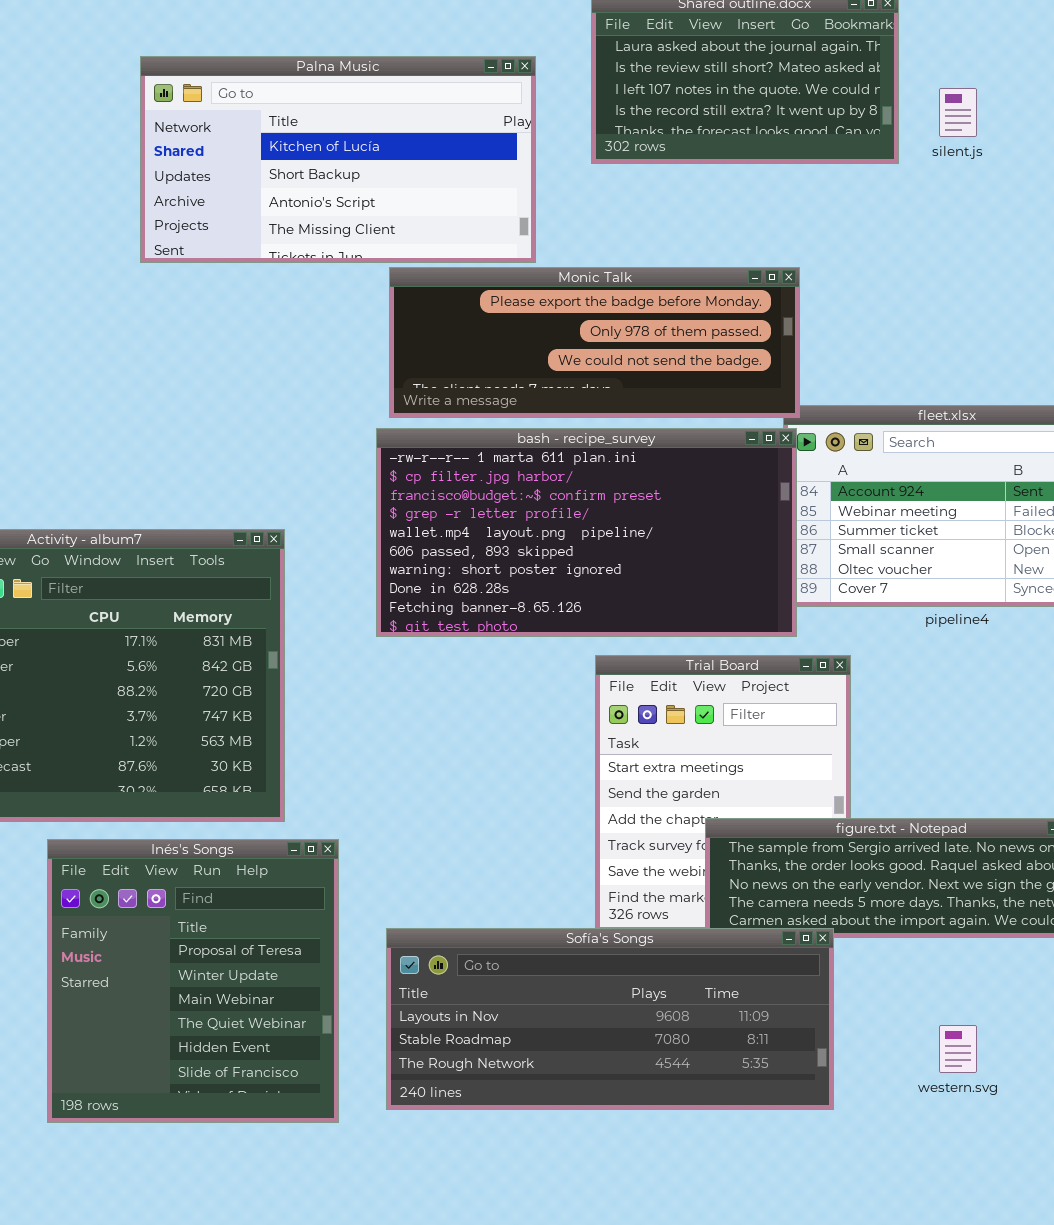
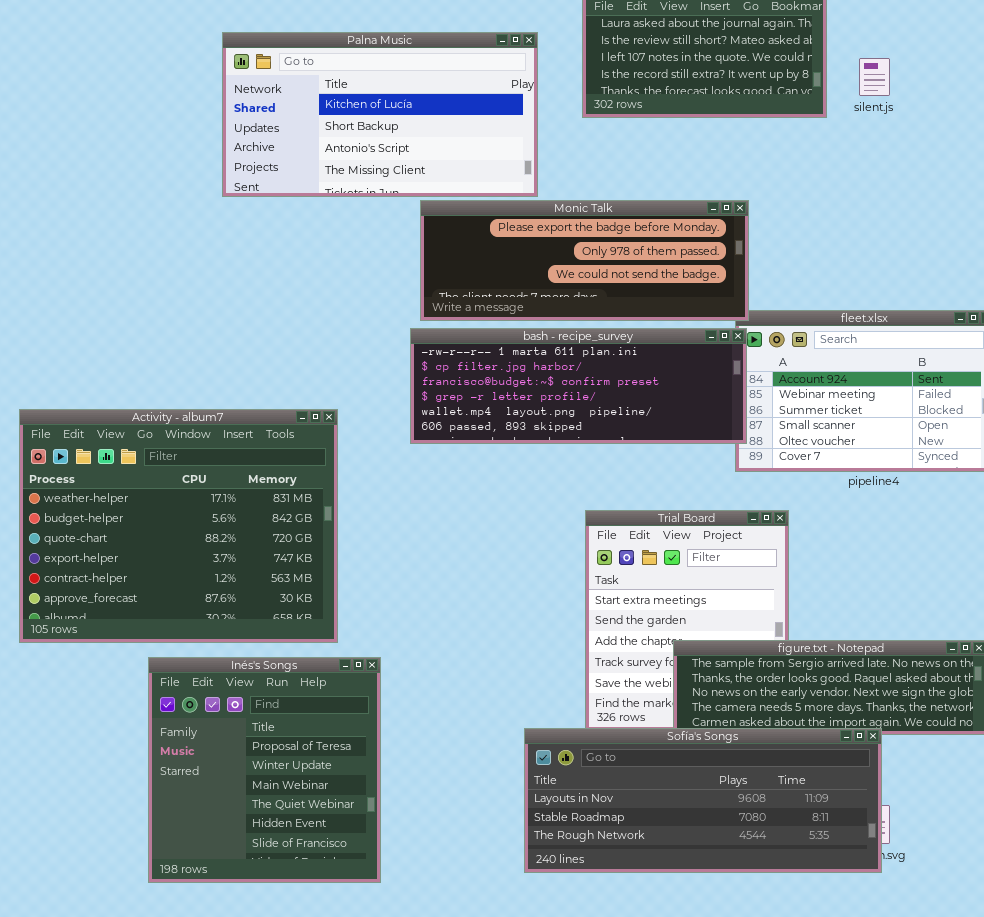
bash - recipe_survey: [376,428,797,637] -> [410,328,747,444], resized
Sofía's Songs: [386,928,834,1110] -> [524,728,882,873], moved

